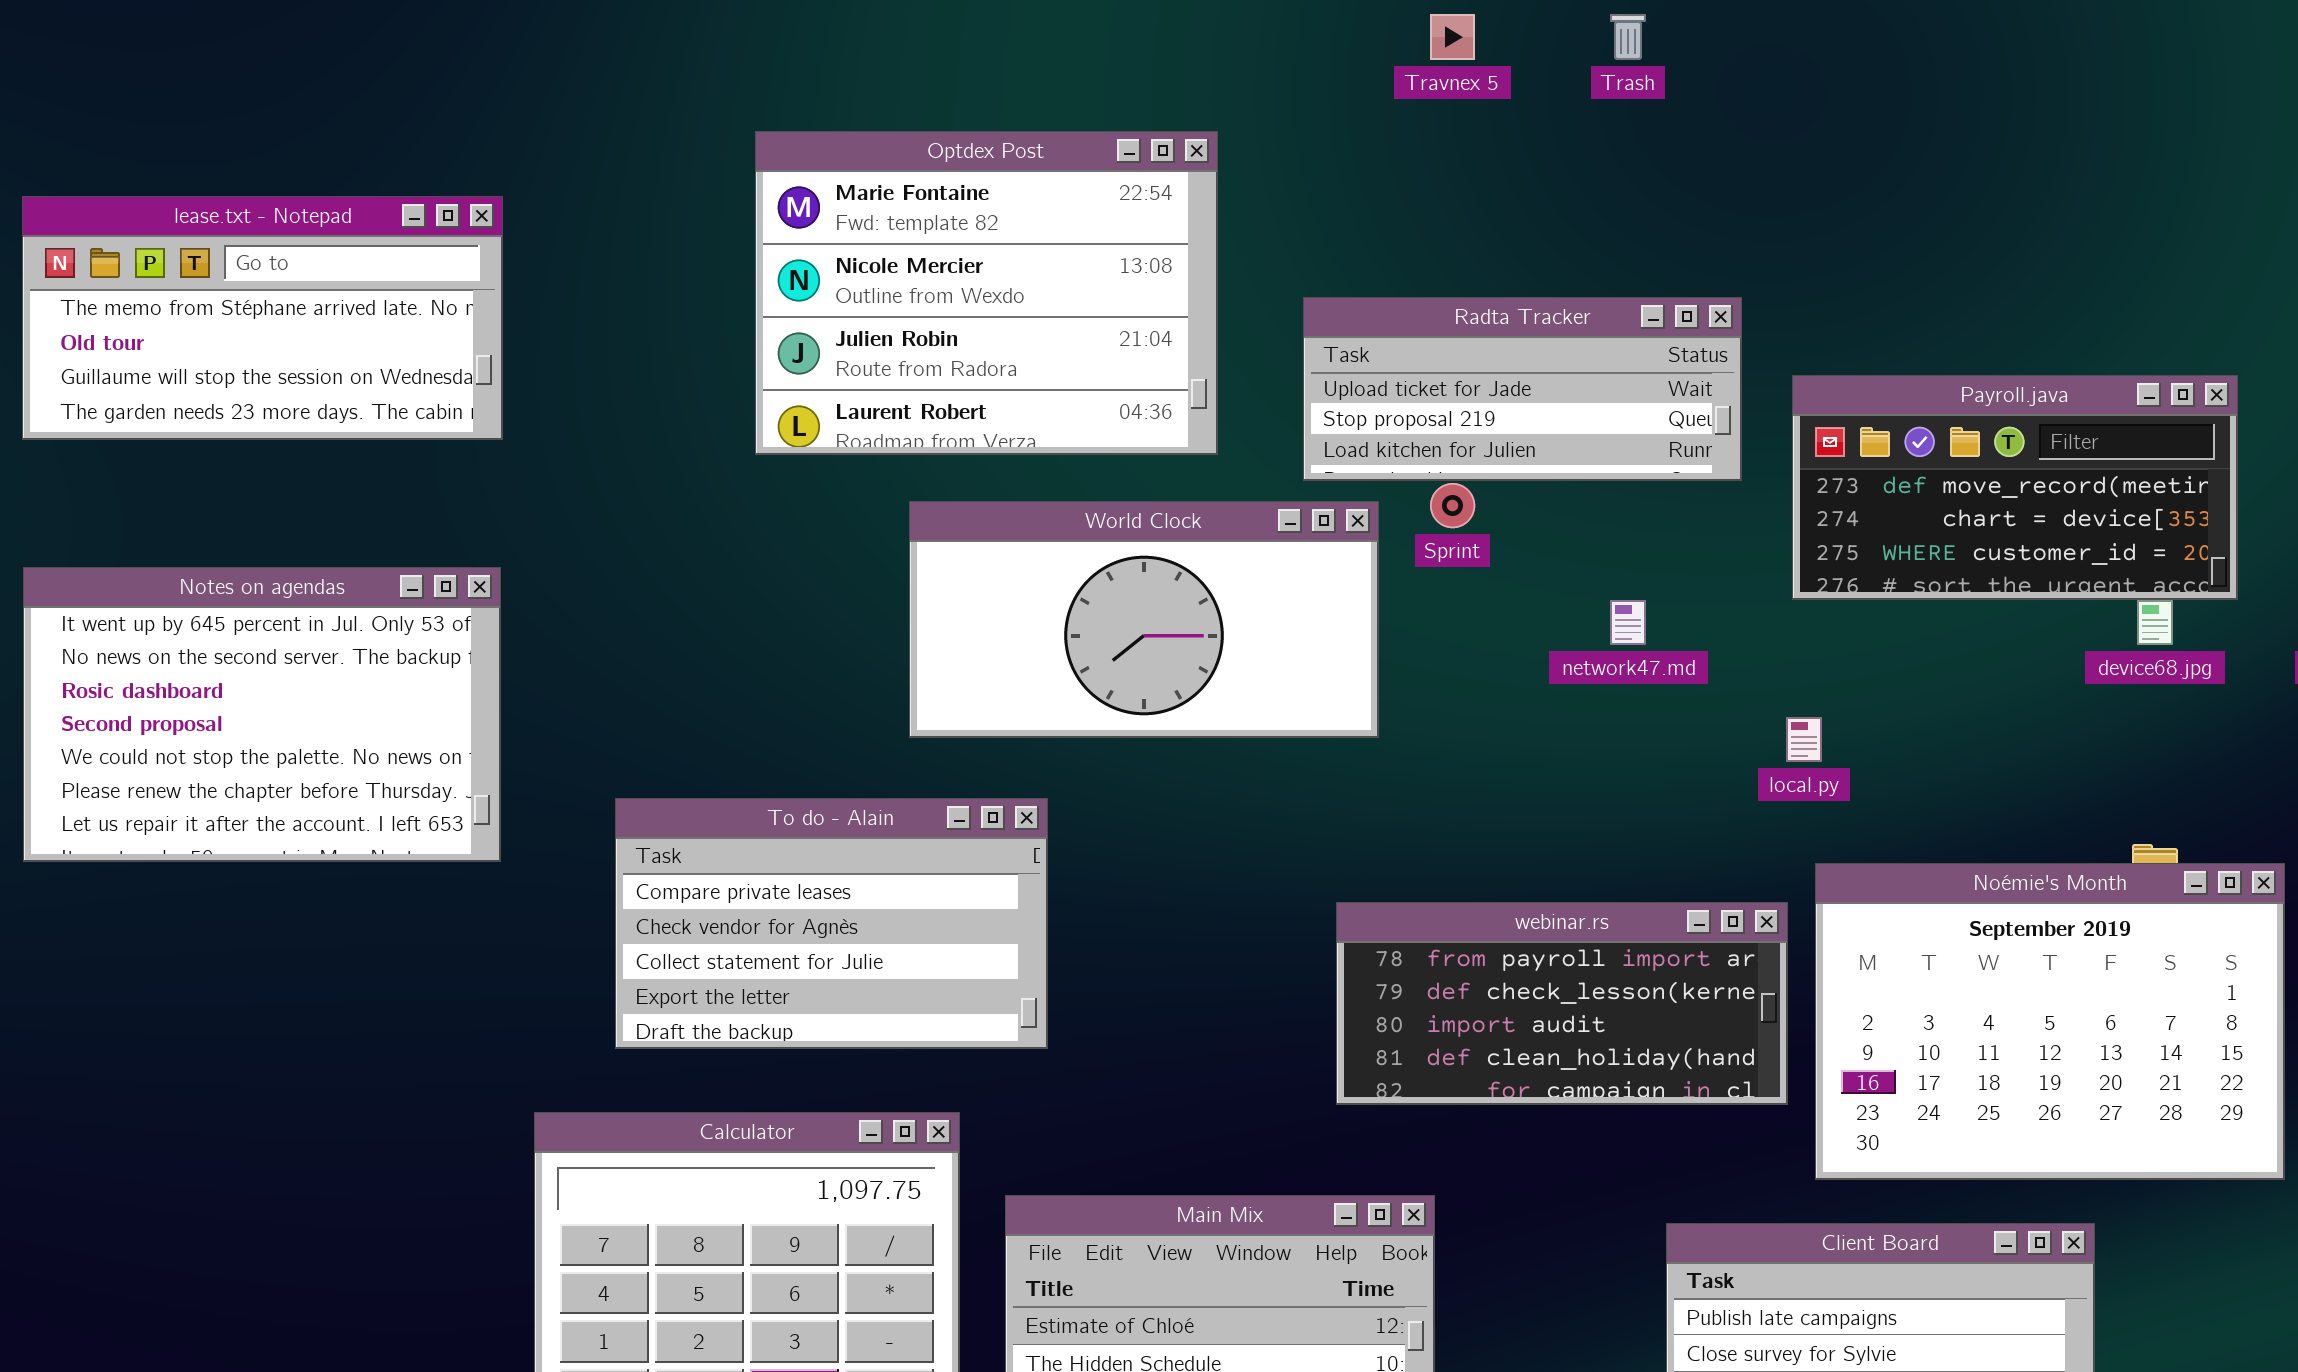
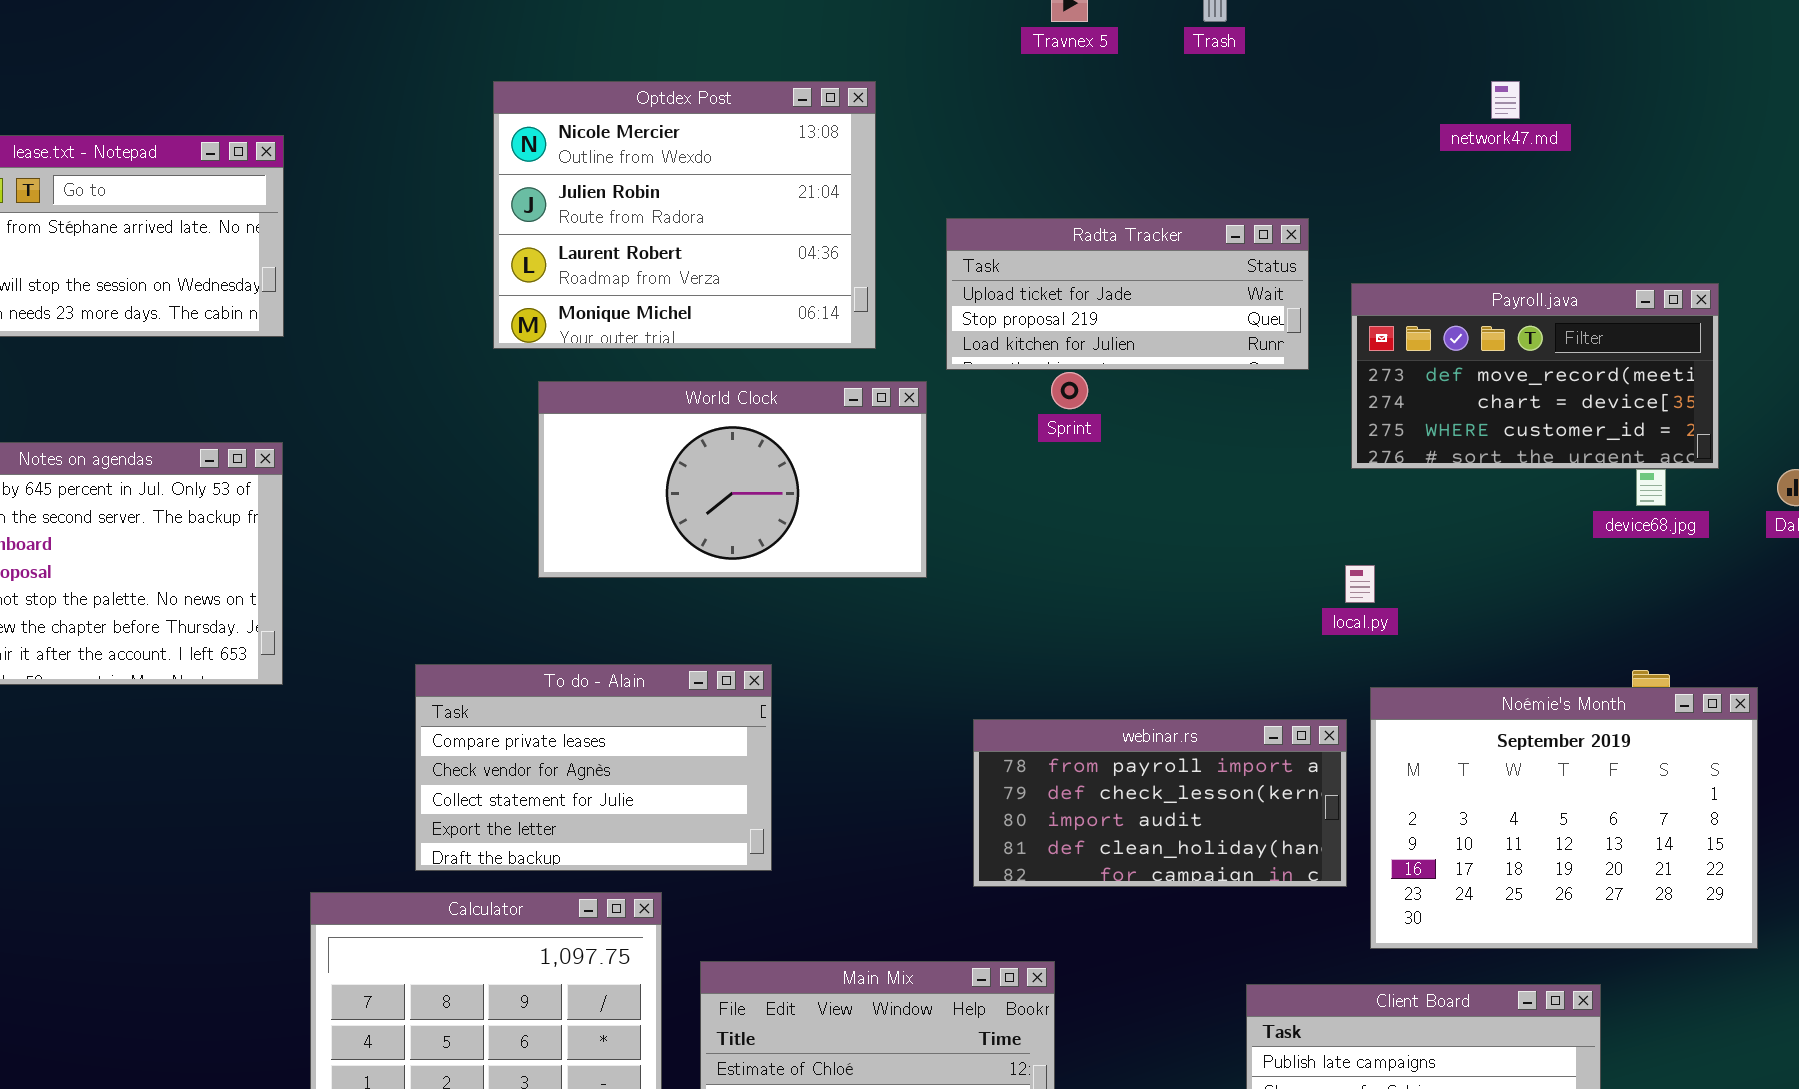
Optdex Post: [755,131,1218,455] -> [493,81,876,349], scrolled down 1 row
World Clock: [909,501,1379,738] -> [538,381,927,578], moved
network47.md: [1610,600,1646,645] -> [1491,81,1520,119], moved
To do - Alain: [615,798,1048,1049] -> [415,664,772,871], moved

